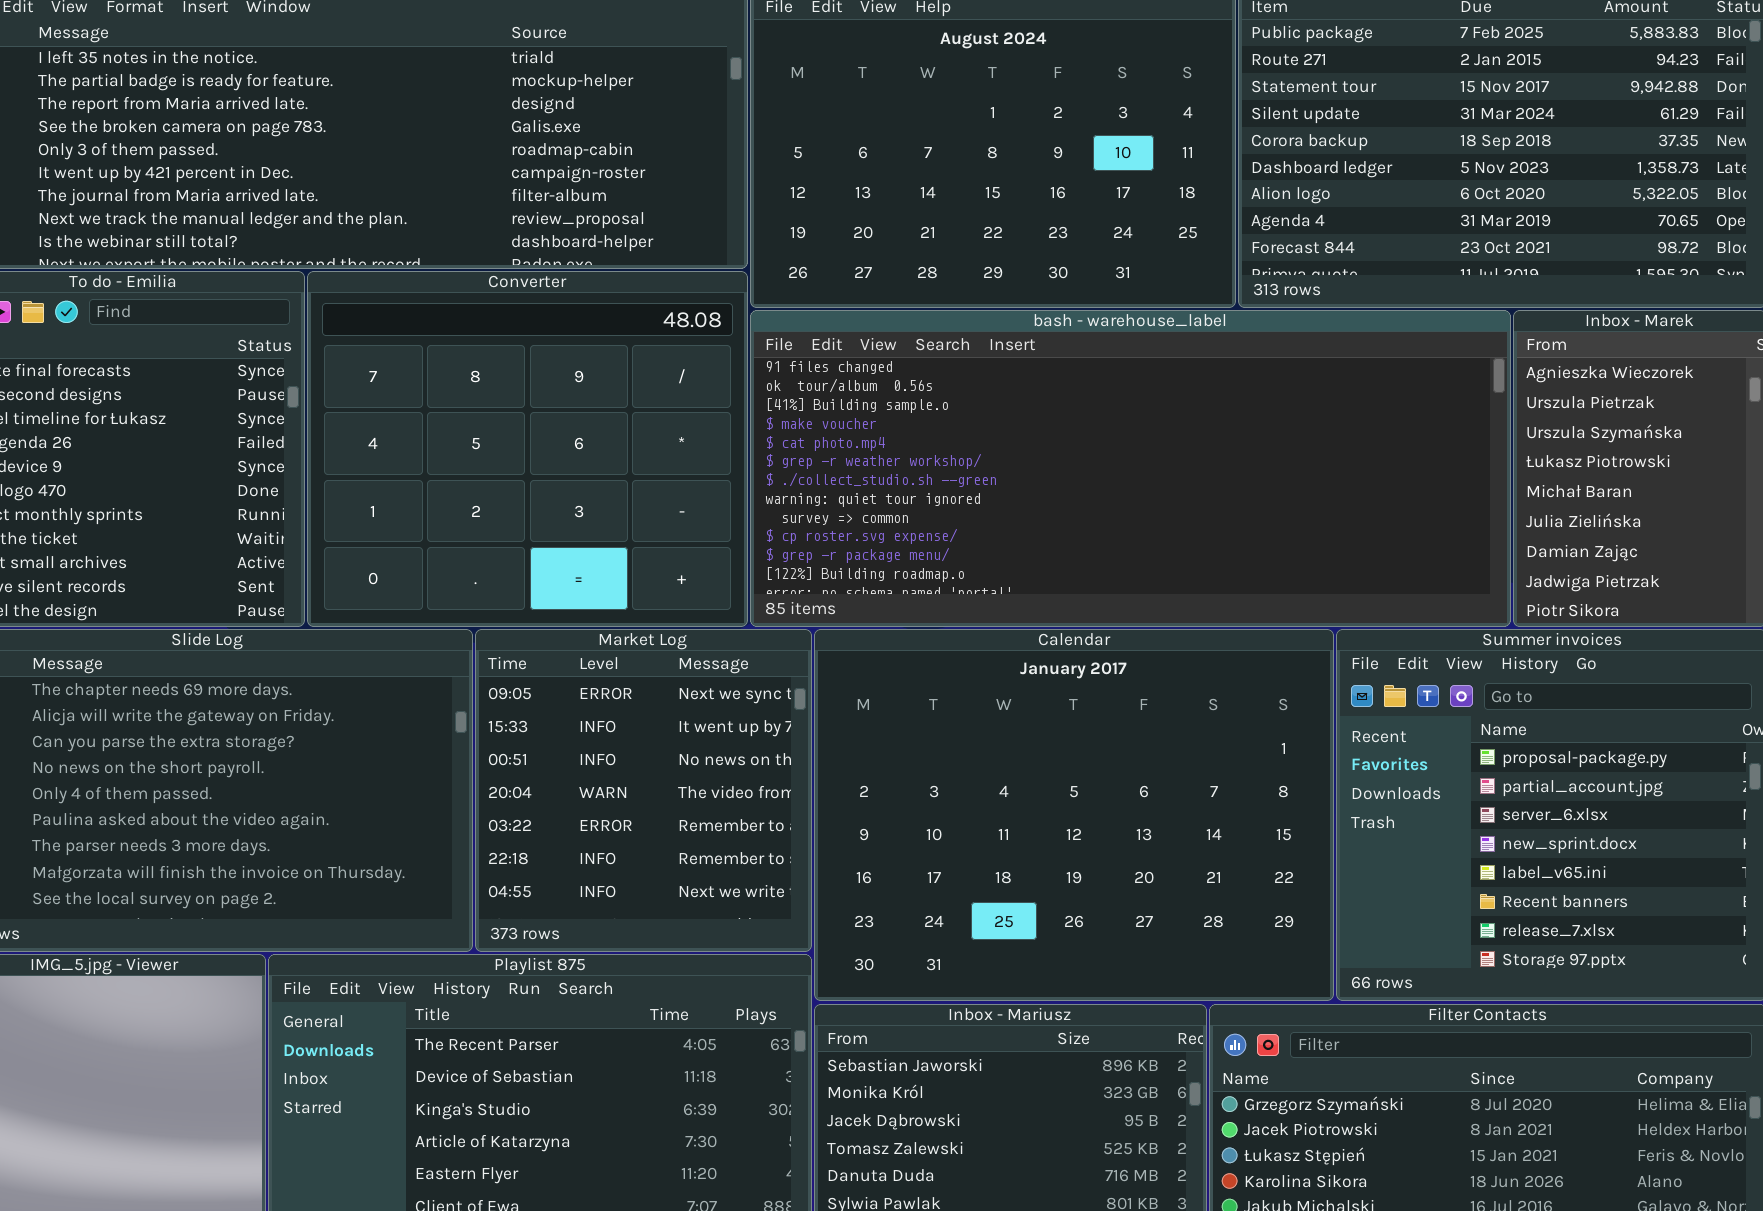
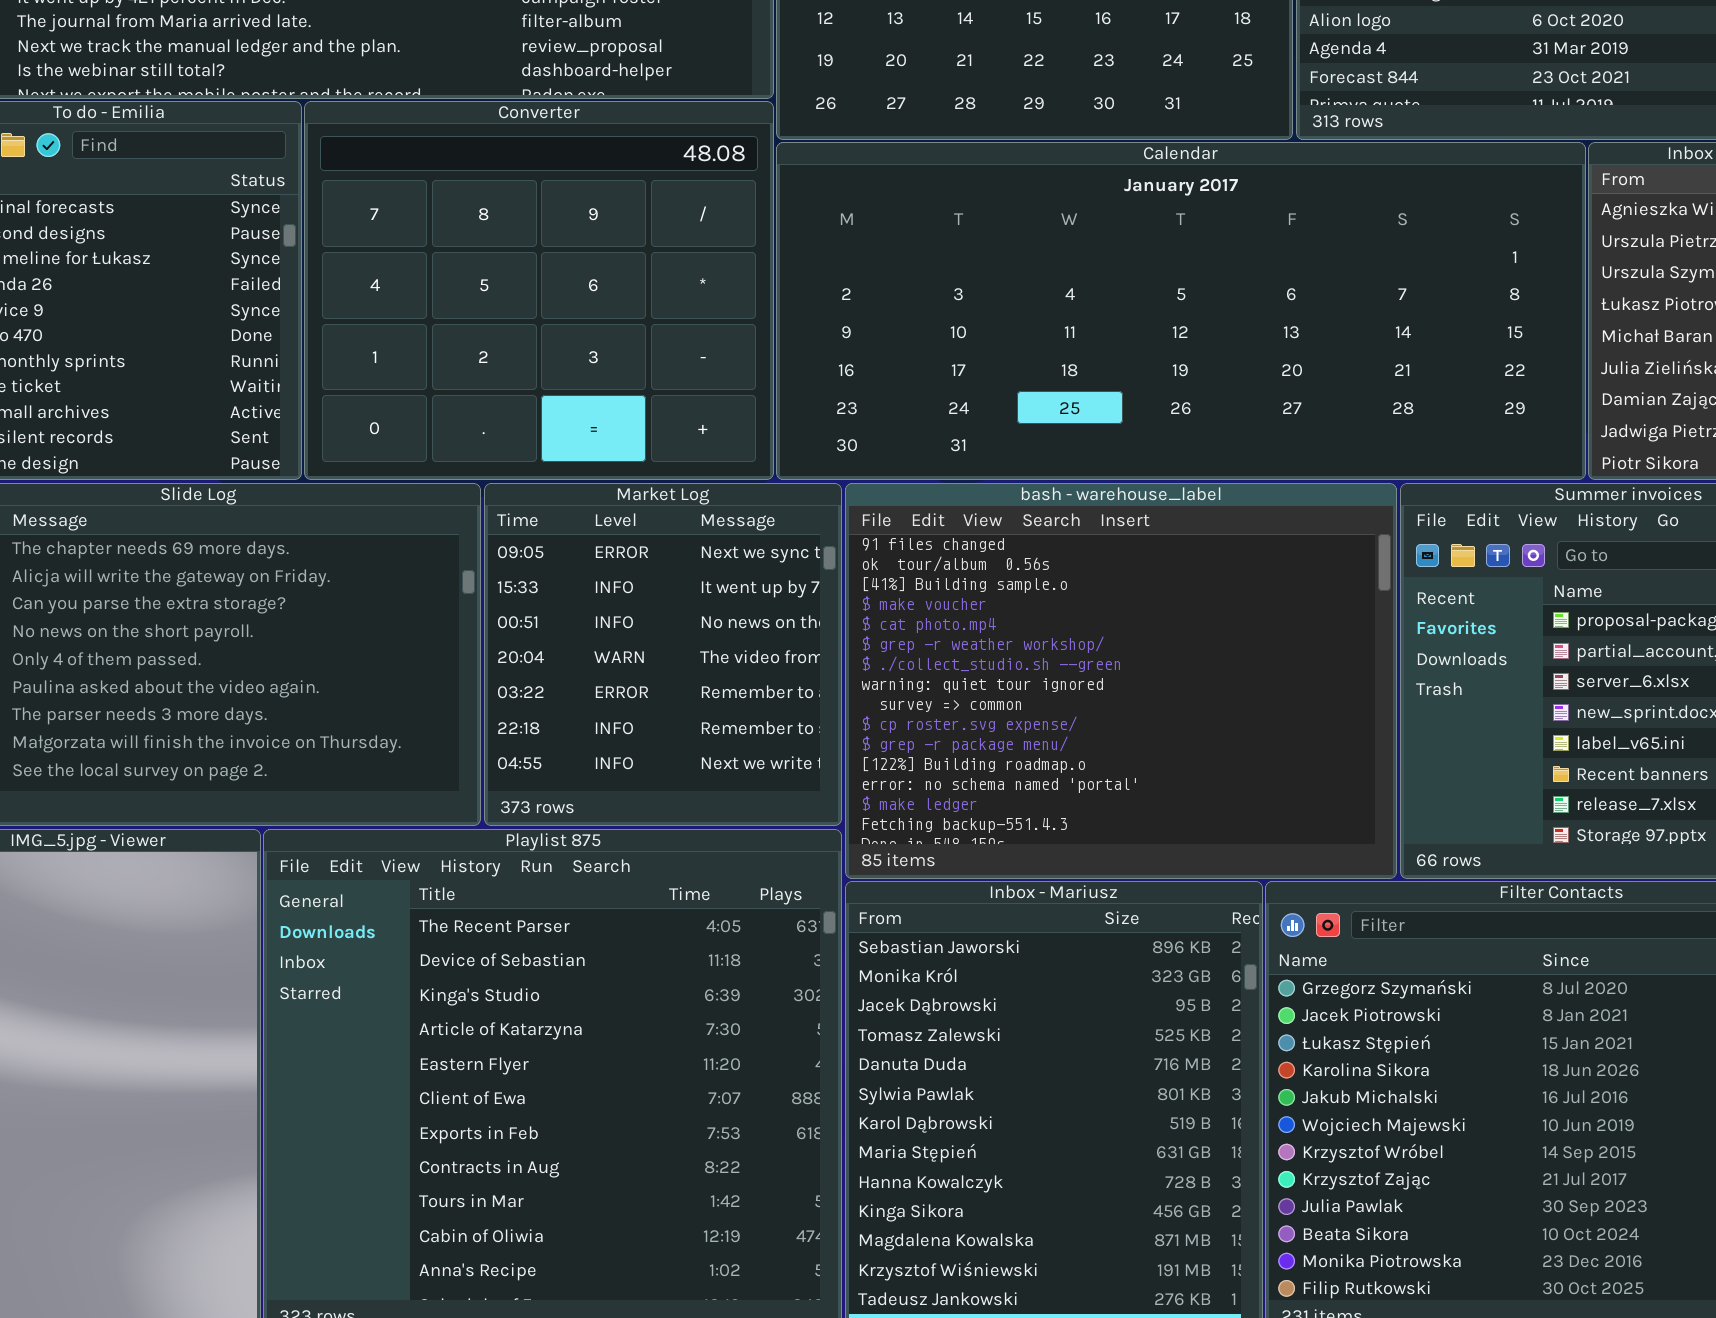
bash - warehouse_label: [750,310,1511,627] -> [845,483,1397,879], moved, resized
Calendar: [814,629,1334,1001] -> [776,142,1586,480], moved, resized

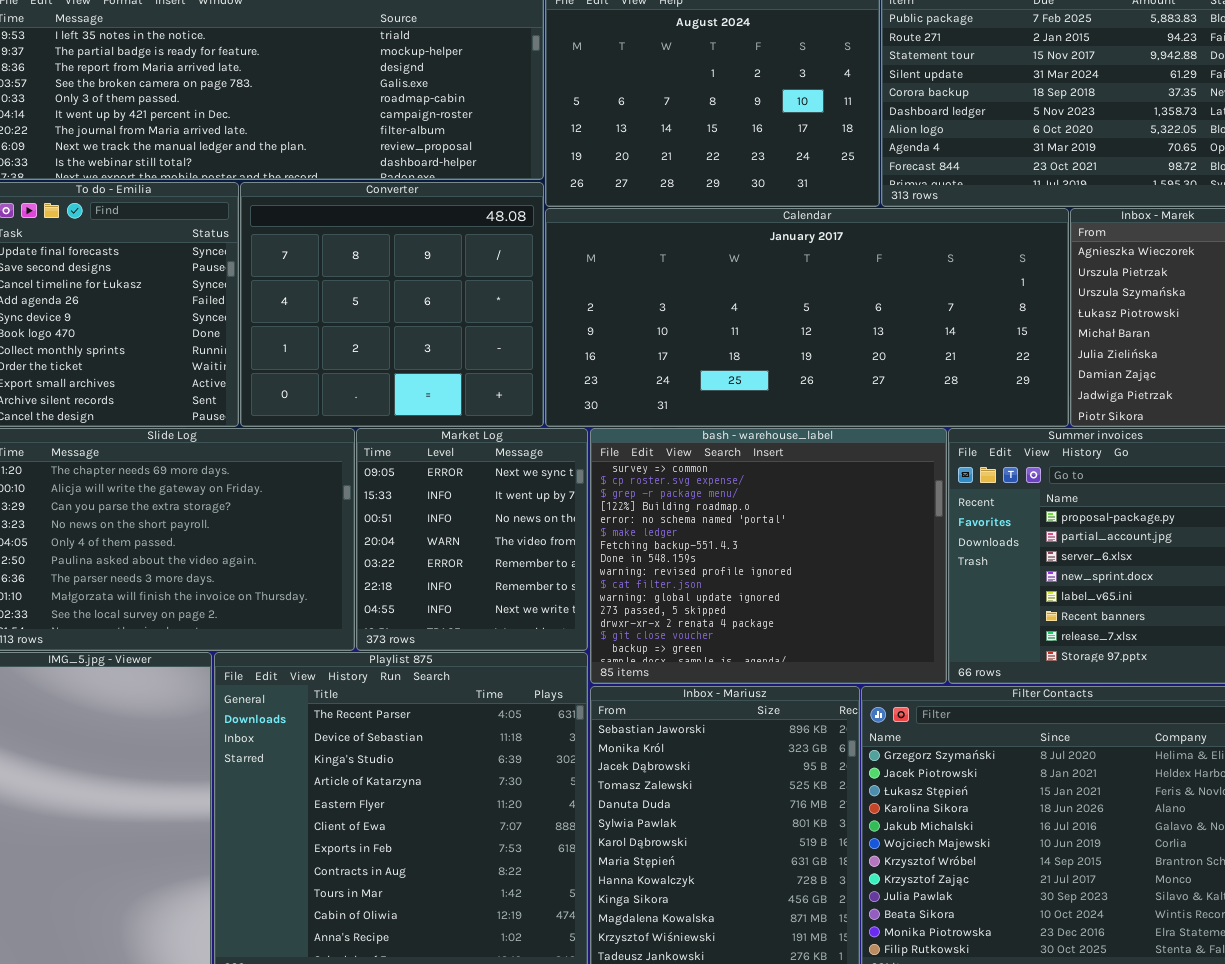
bash - warehouse_label: [845,483,1397,879] -> [590,428,947,684], scrolled down 8 rows

